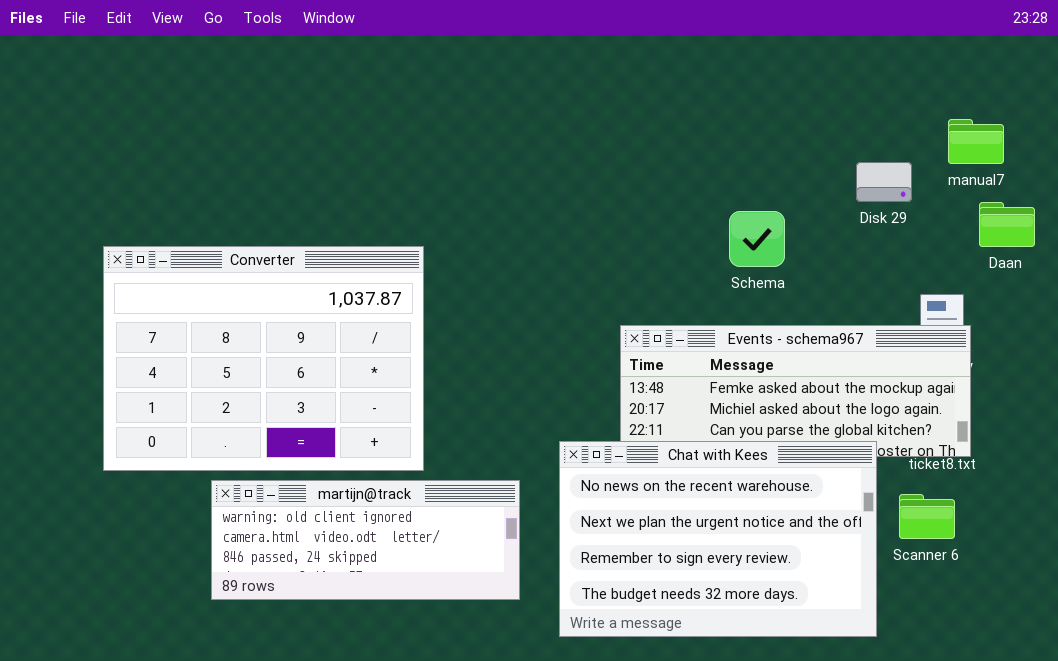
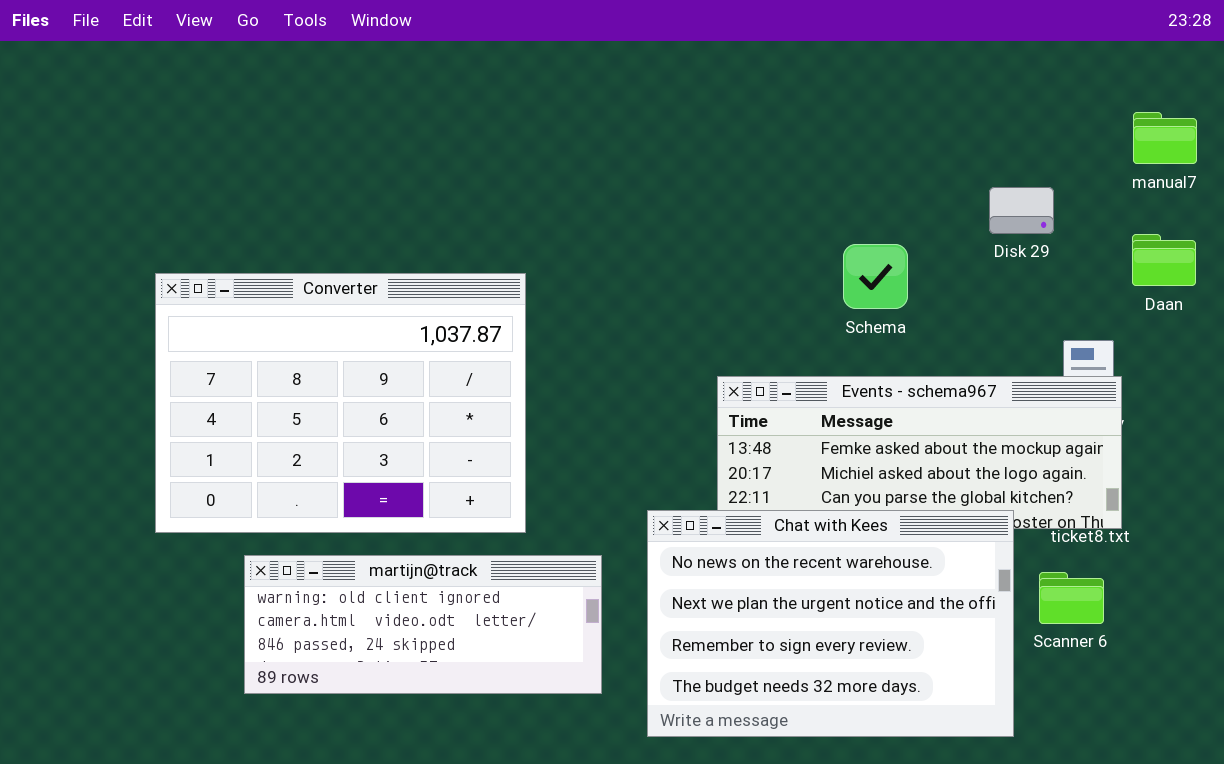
manual7: [948,119,1004,164] -> [1133,112,1197,164], moved
Converter: [103,246,424,471] -> [155,273,526,533], moved

